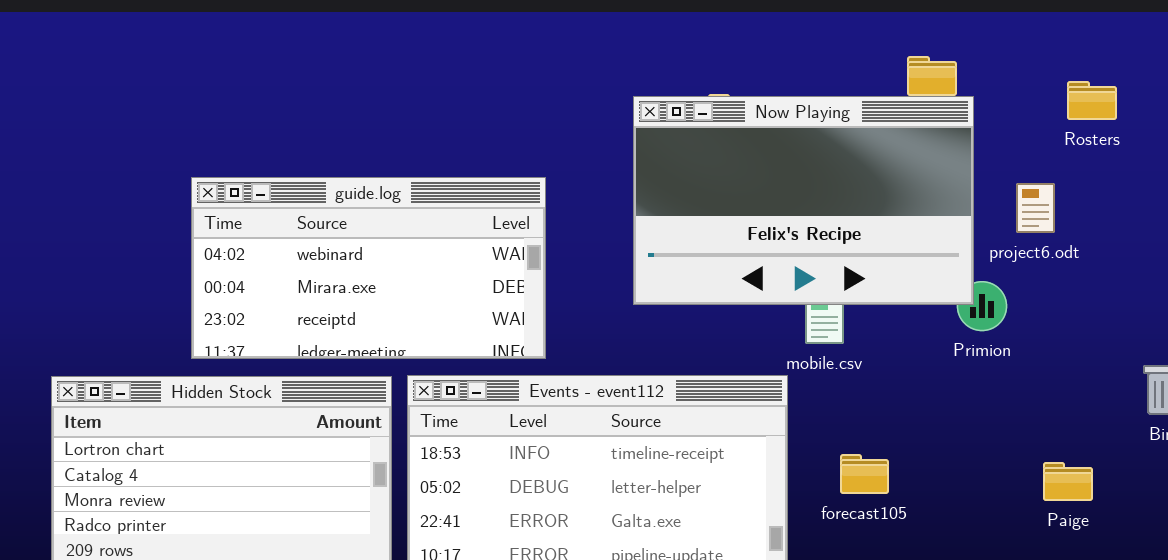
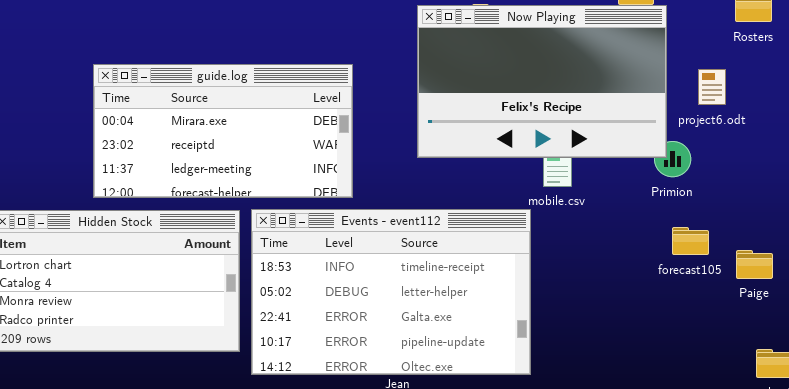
guide.log: [191,177,546,359] -> [93,64,353,198], scrolled down 1 row
forecast105: [840,454,889,494] -> [672,227,709,255], moved
Paige: [1043,462,1093,501] -> [736,250,773,279], moved

